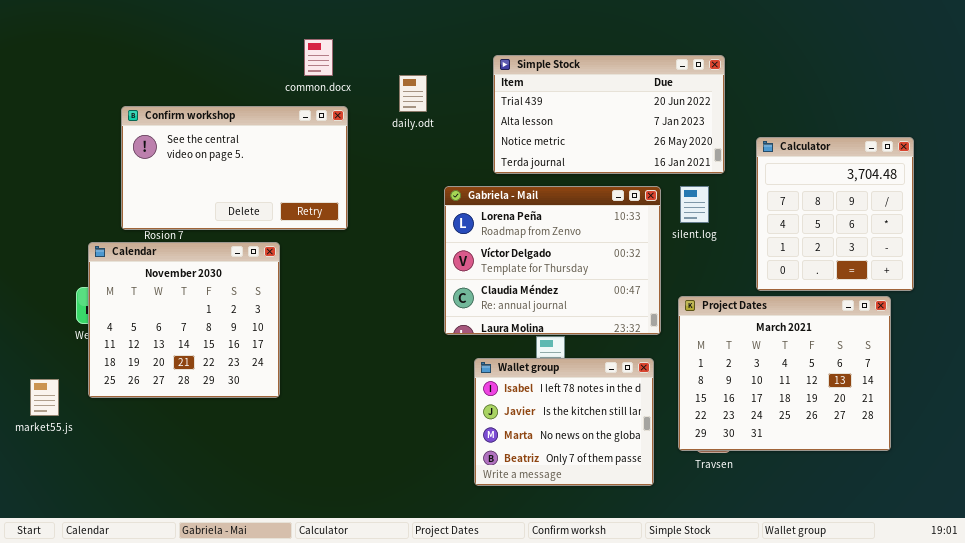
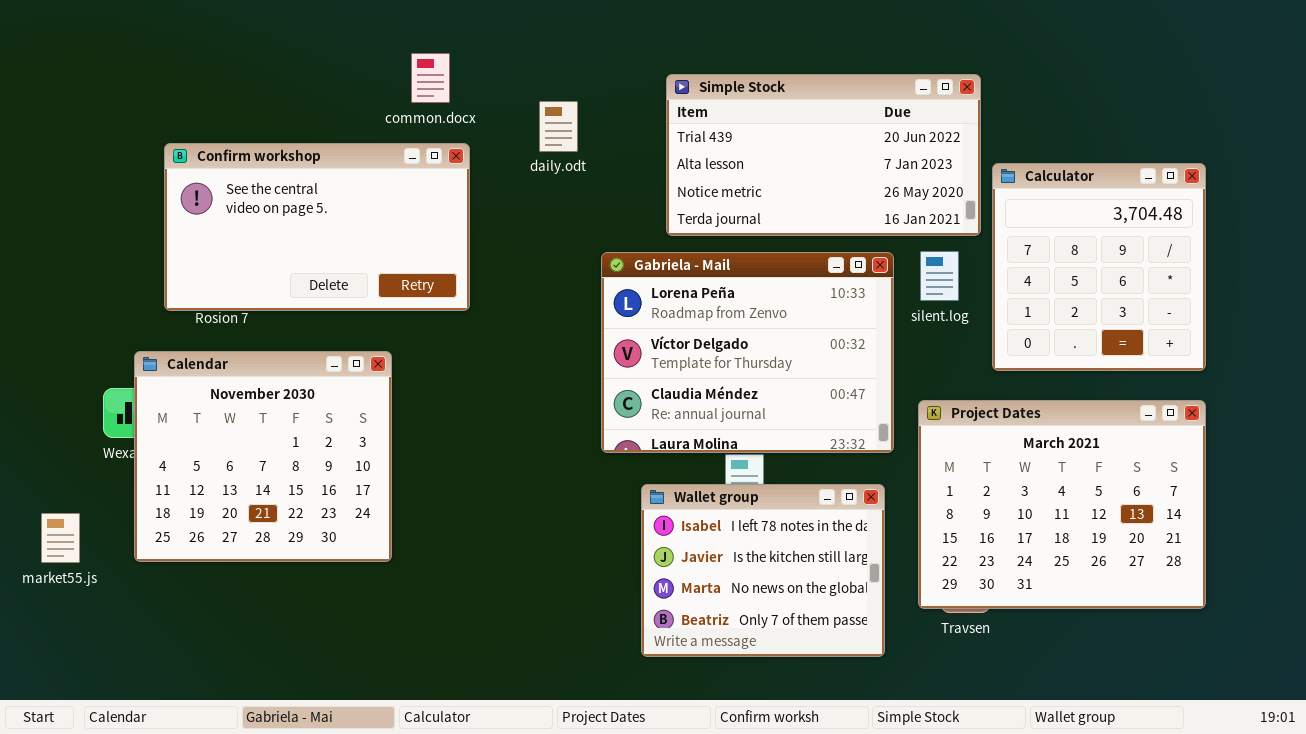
Calculator: [756,137,914,291] -> [992,163,1206,371], moved
Calendar: [88,242,280,398] -> [134,351,392,562], moved

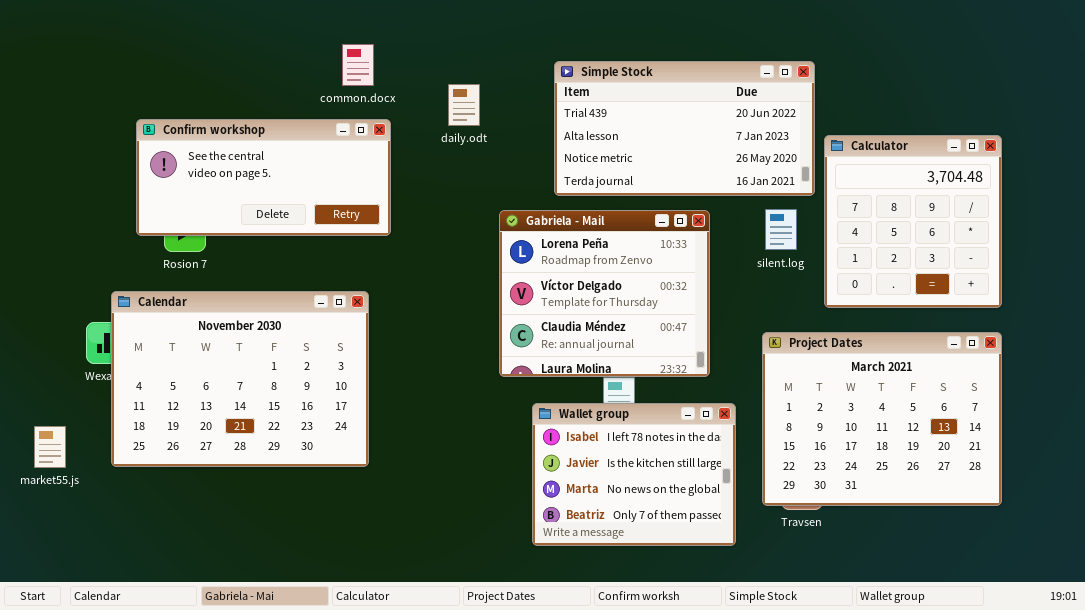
Confirm workshop: [164,143,470,311] -> [136,119,391,236], resized
Gabriela - Mail: [601,252,894,453] -> [499,210,710,377], resized
Calendar: [134,351,392,562] -> [111,291,369,467], resized

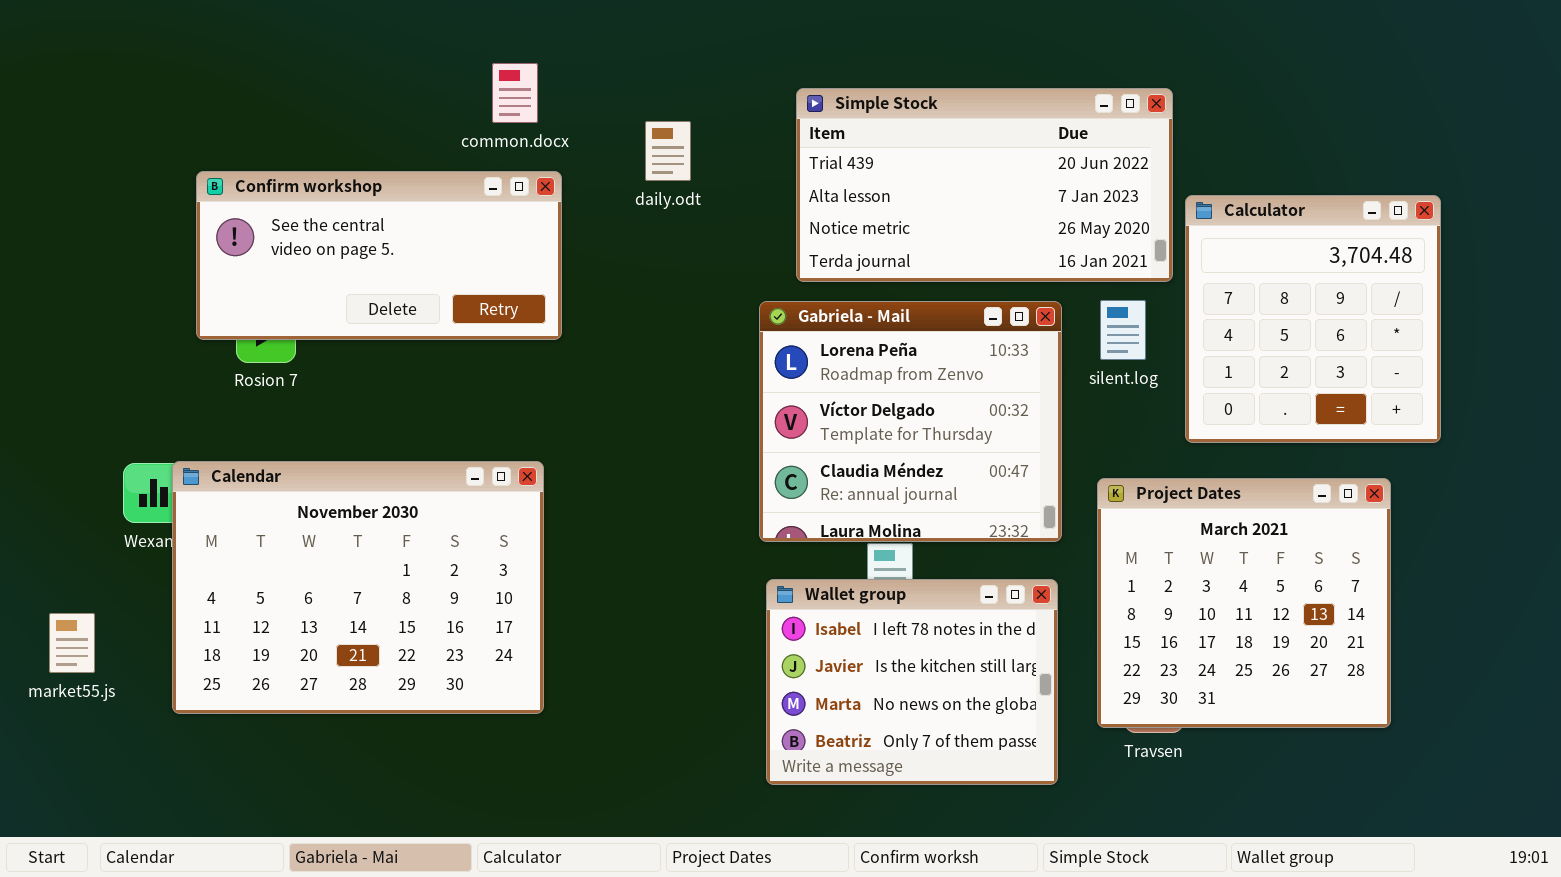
Gabriela - Mail: [499,210,710,377] -> [759,301,1062,542], moved
Calendar: [111,291,369,467] -> [172,461,544,714], moved
Project Dates: [762,332,1002,506] -> [1097,478,1391,728], resized

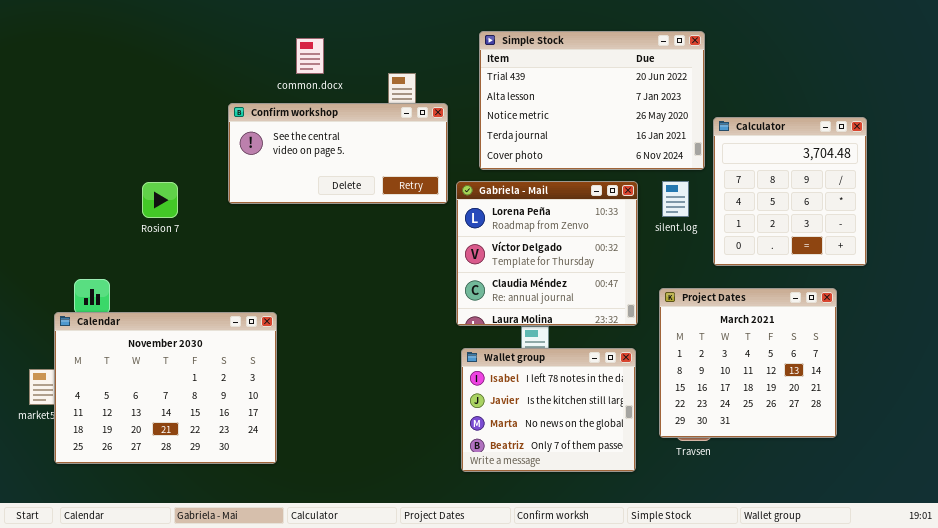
Simple Stock: [796,88,1173,282] -> [479,31,705,170], resized
Confirm workshop: [196,171,562,340] -> [228,103,448,204], moved
Calendar: [172,461,544,714] -> [54,312,277,464], moved

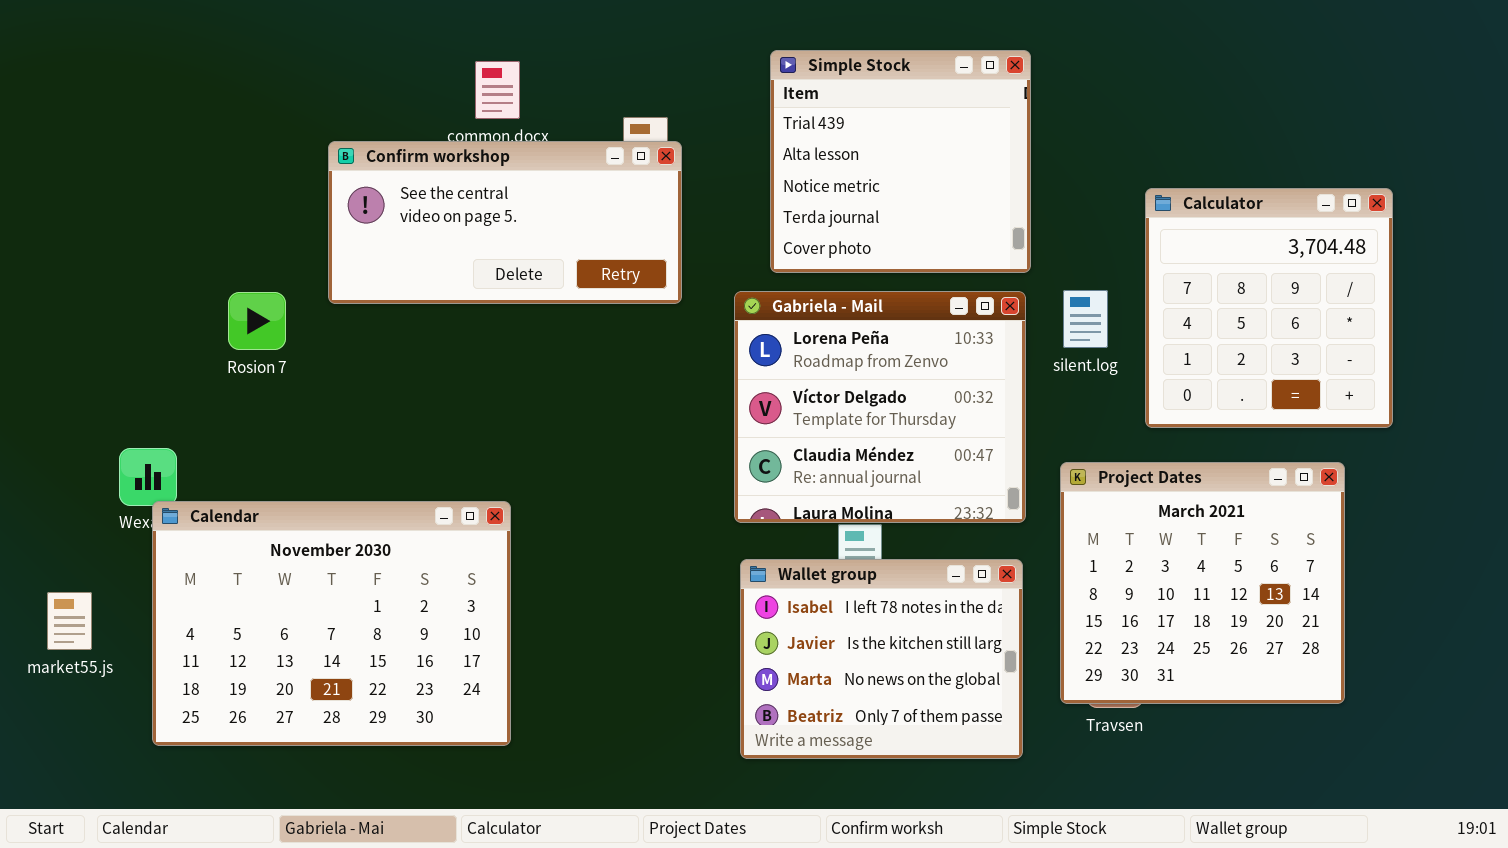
Simple Stock: [479,31,705,170] -> [770,50,1031,273], resized
Confirm workshop: [228,103,448,204] -> [328,141,682,304], moved
Calendar: [54,312,277,464] -> [152,501,511,746], moved

